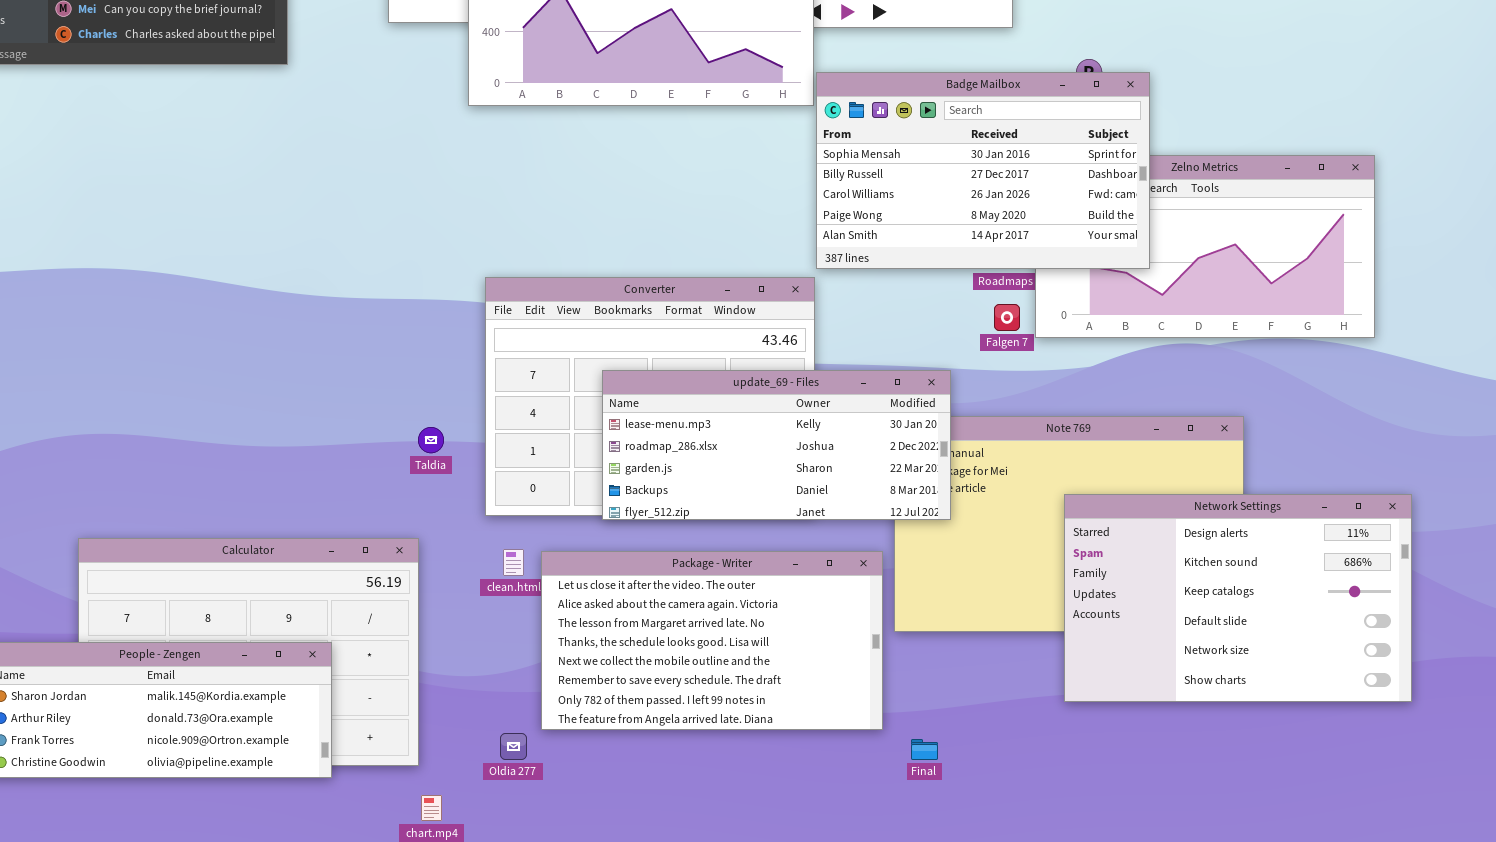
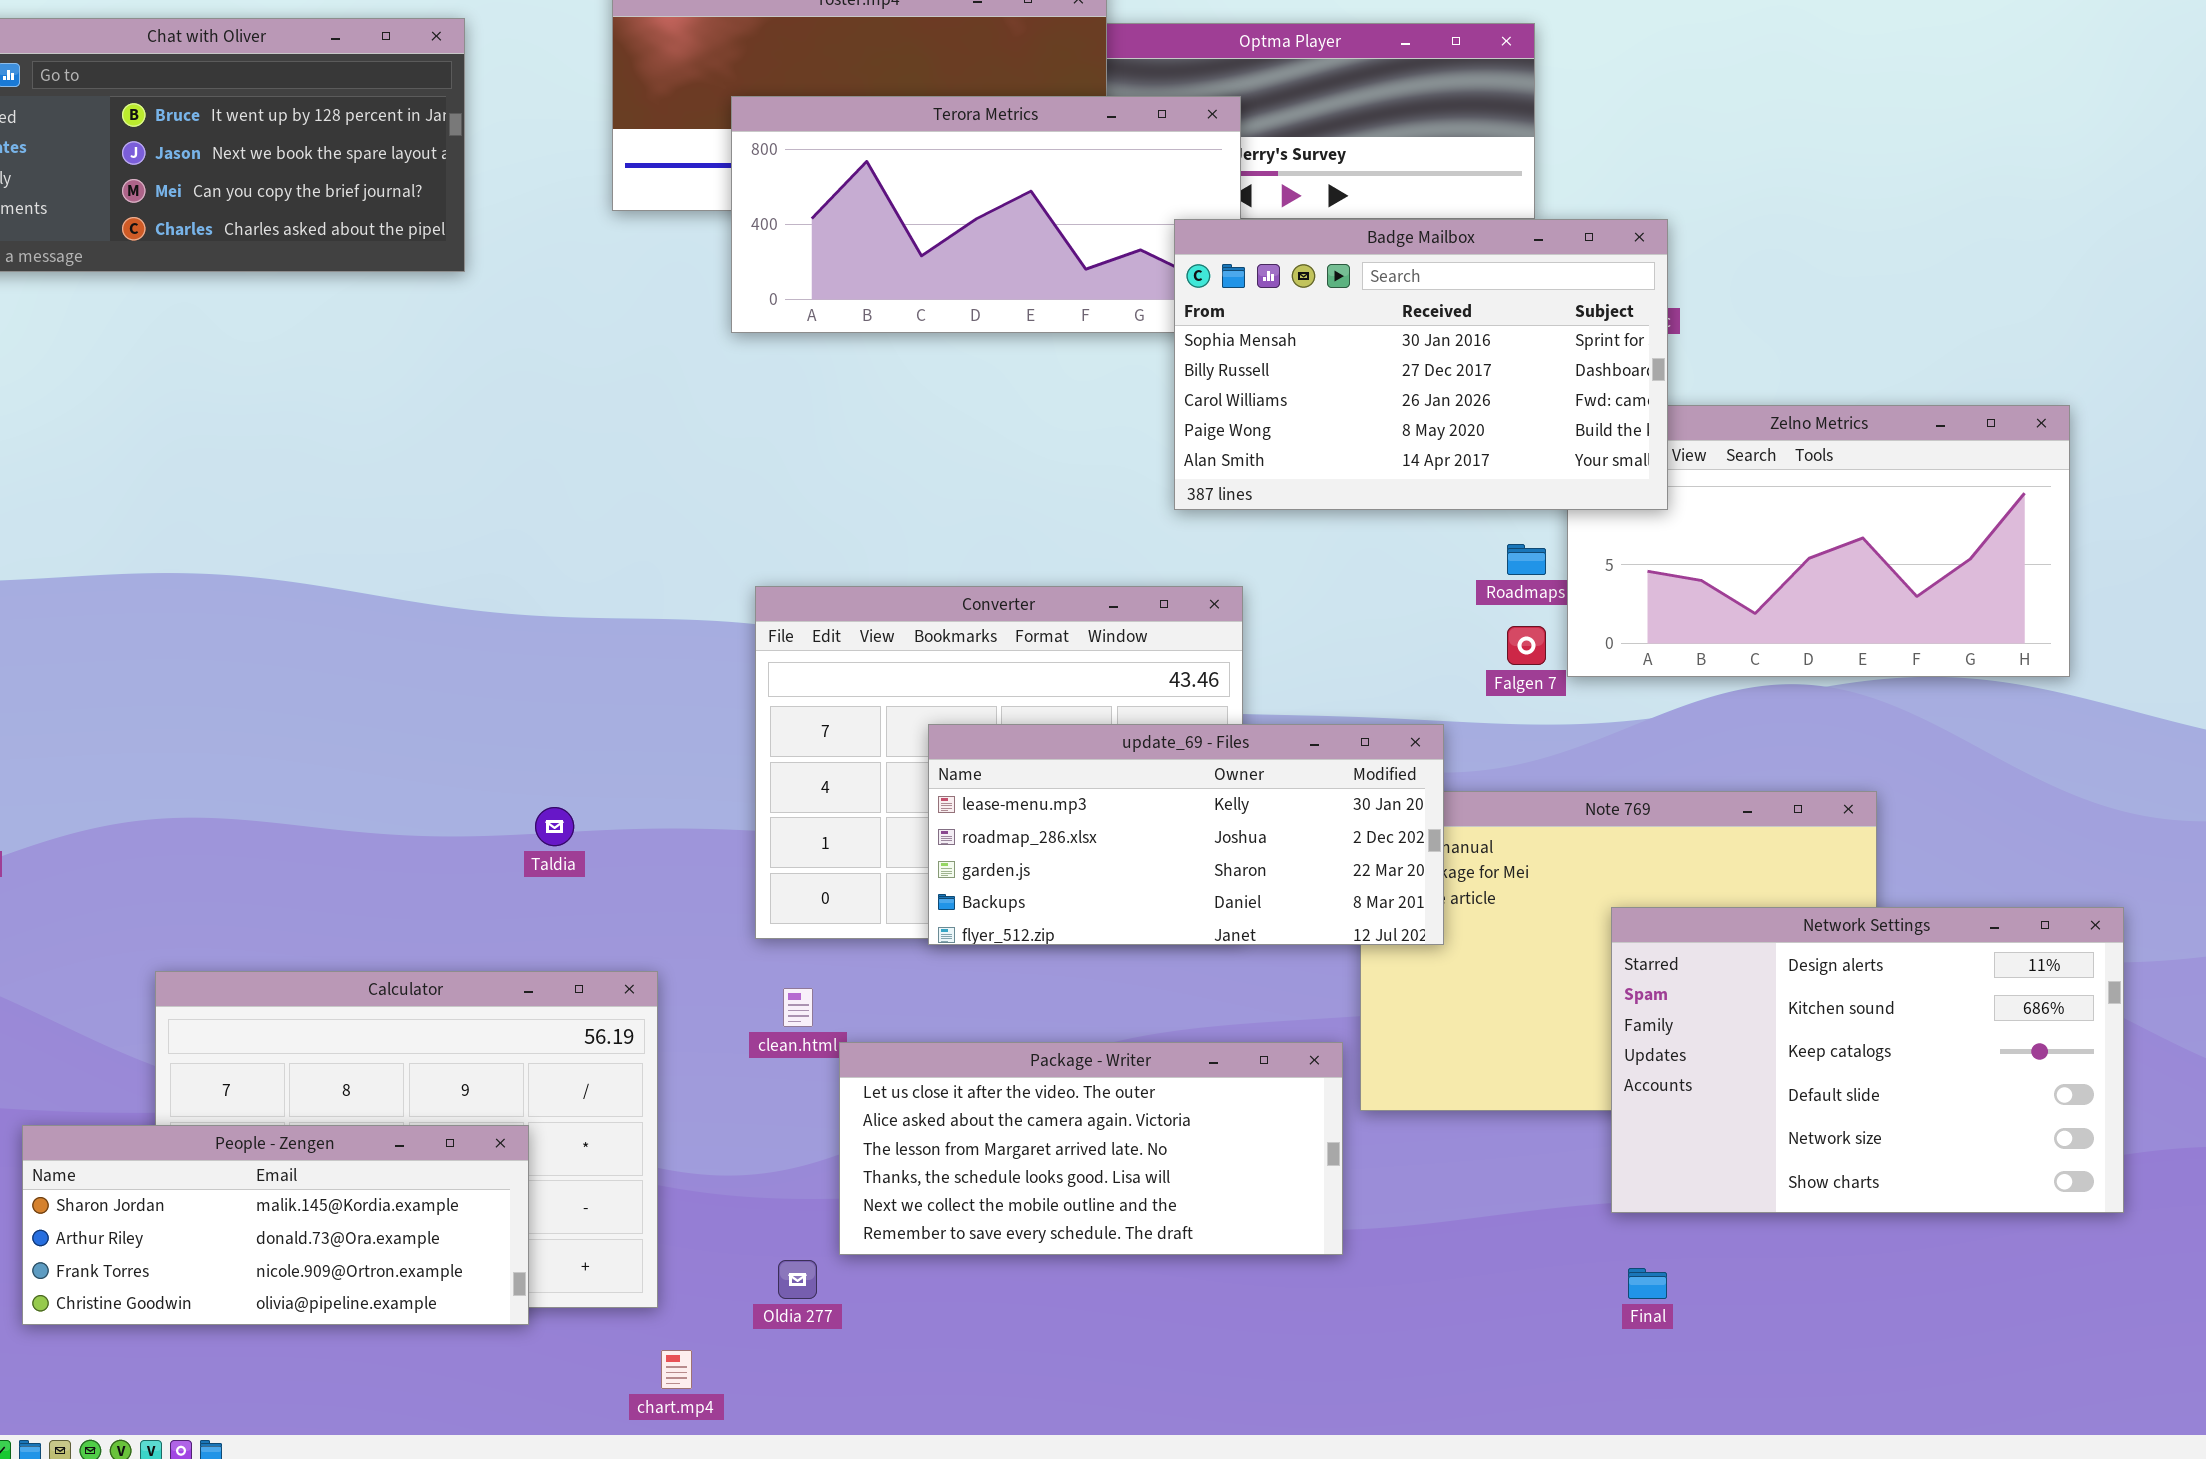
Badge Mailbox: [816,72,1150,269] -> [1174,219,1668,510], moved
Taldia: [418,427,444,453] -> [535,807,574,846], moved
Package - Writer: [541,551,883,730] -> [839,1042,1343,1255], resized
Final: [911,739,938,760] -> [1628,1268,1667,1299], moved

